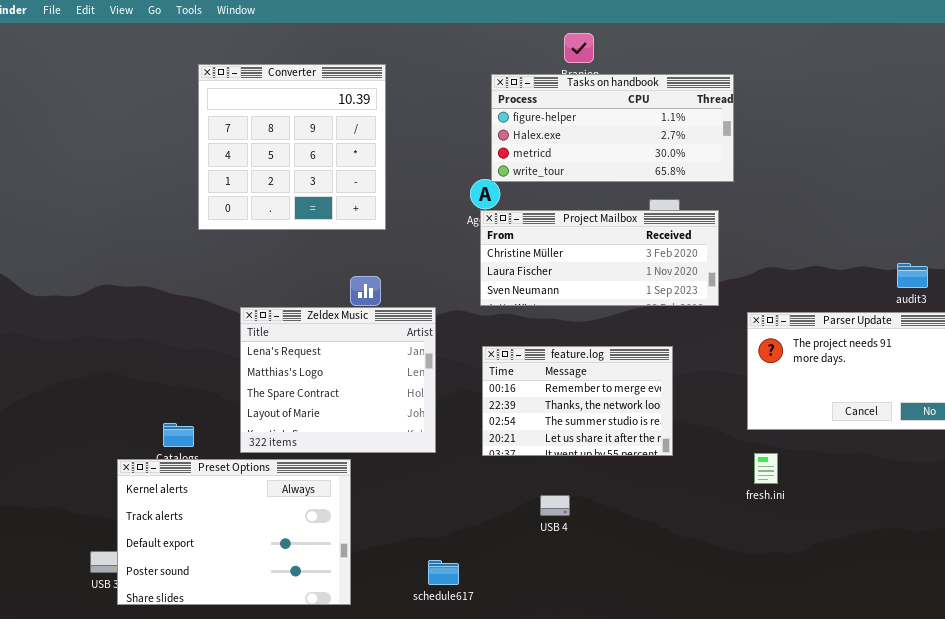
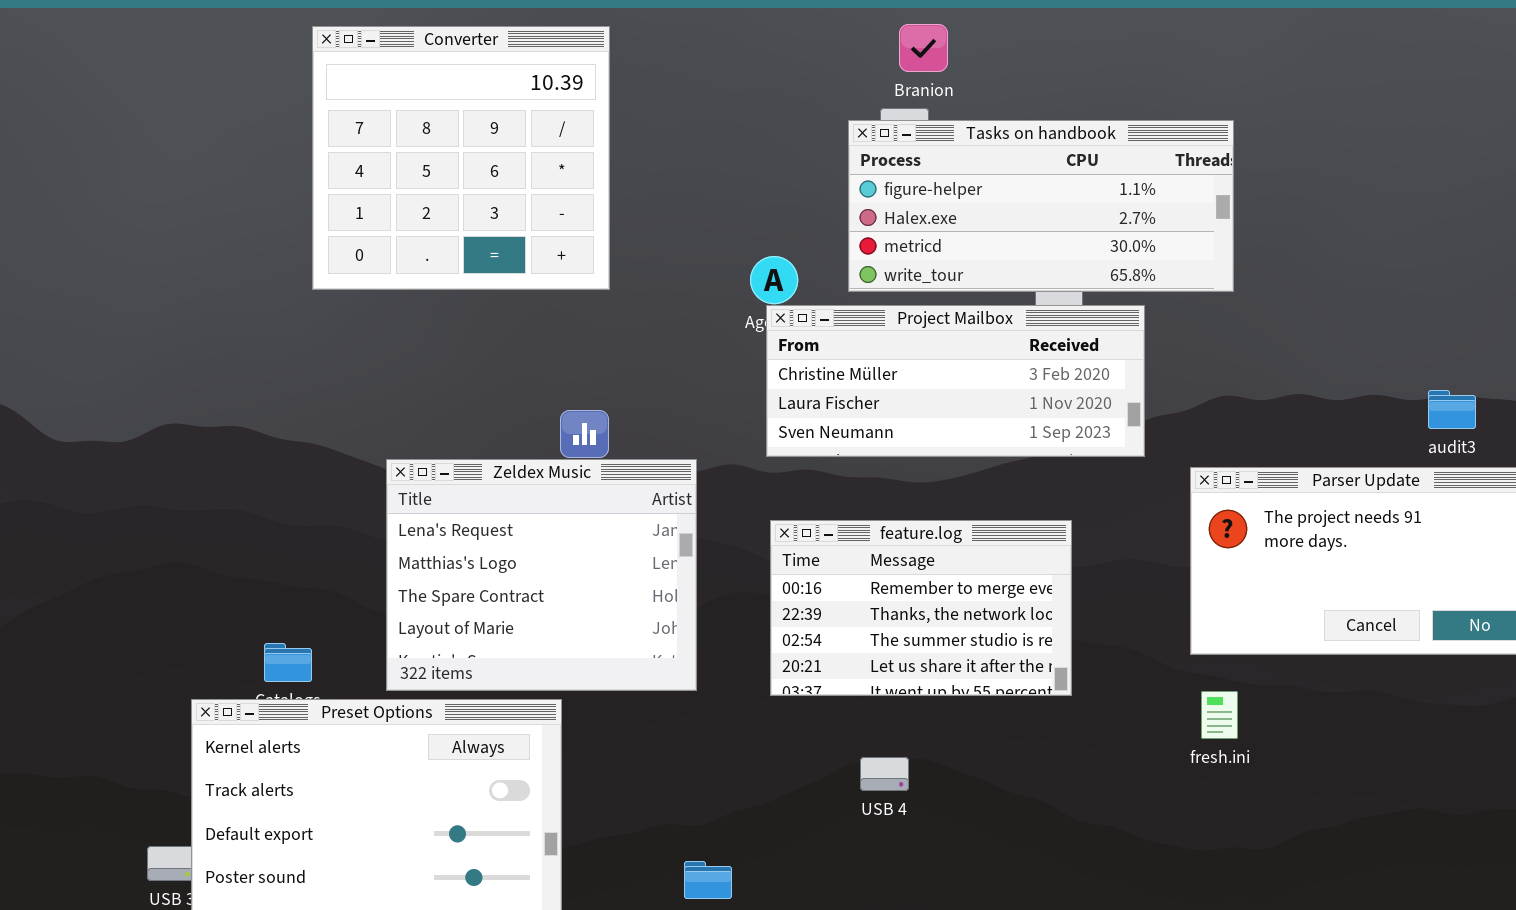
Converter: [198,64,386,230] -> [312,26,610,290], moved
Tasks on handbook: [491,74,734,182] -> [848,120,1234,292], moved

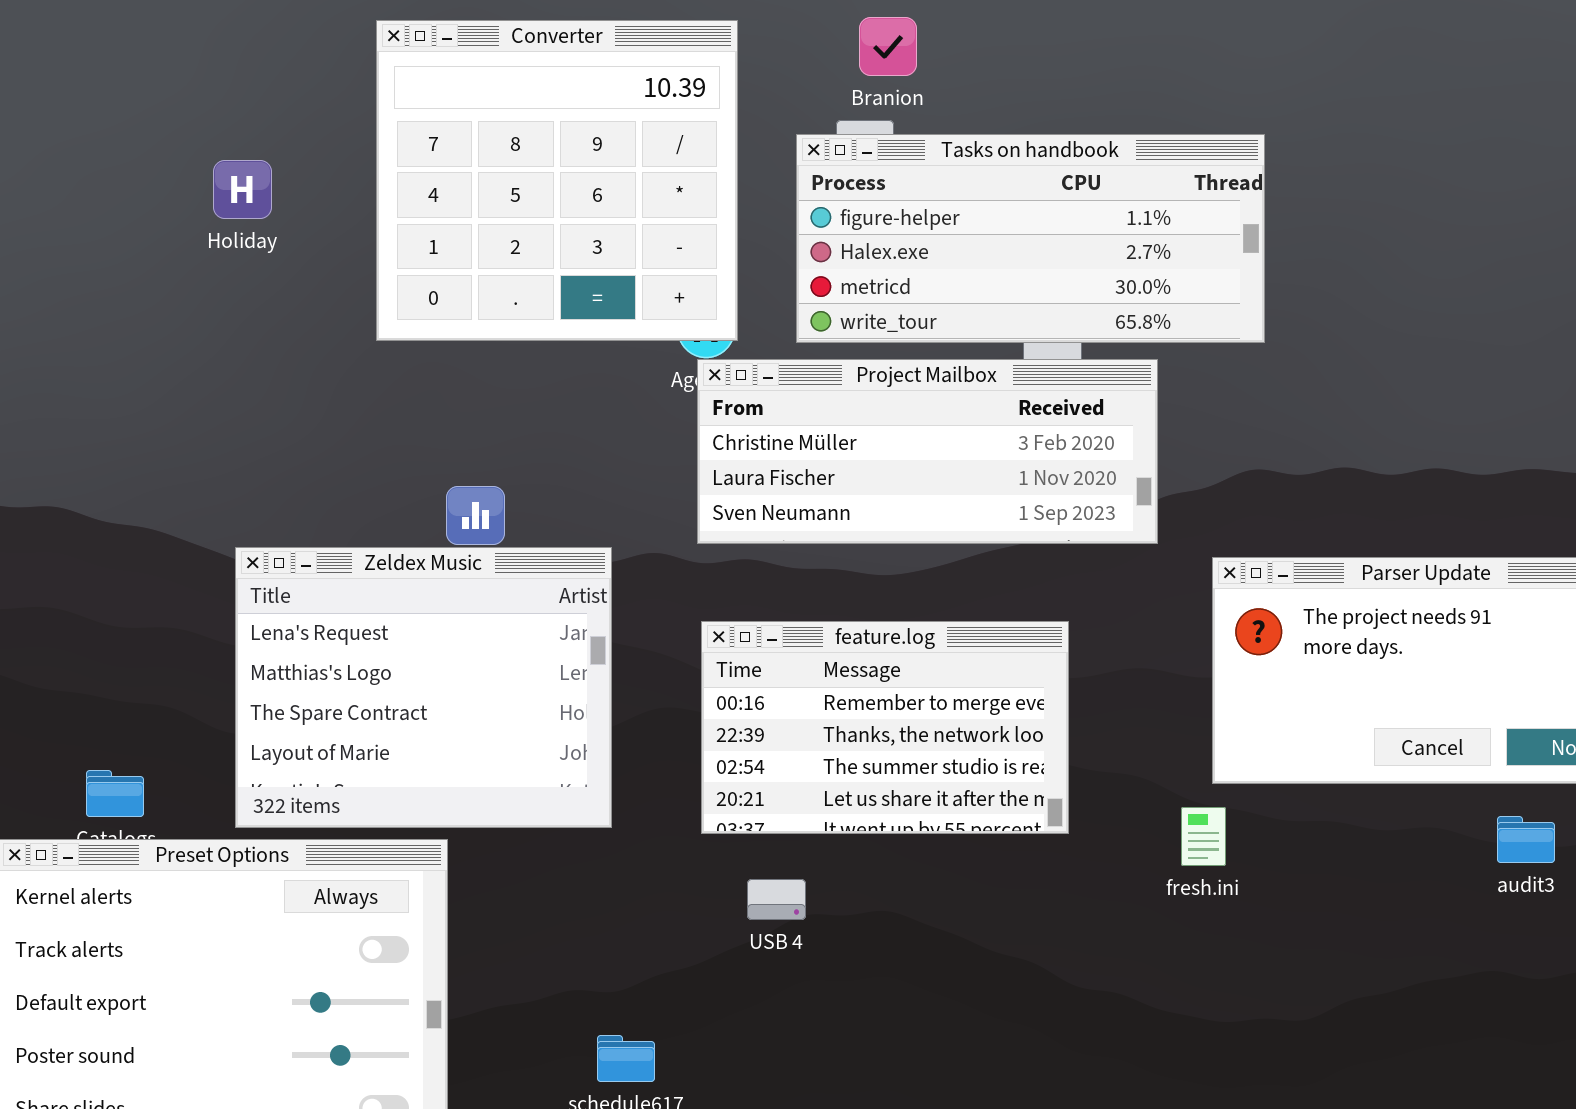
Converter: [312,26,610,290] -> [376,20,738,341], moved
audit3: [1428,390,1476,429] -> [1497,816,1555,863], moved
fresh.ini: [1201,691,1238,739] -> [1181,807,1226,866], moved
USB 4: [860,757,909,791] -> [747,879,806,920], moved

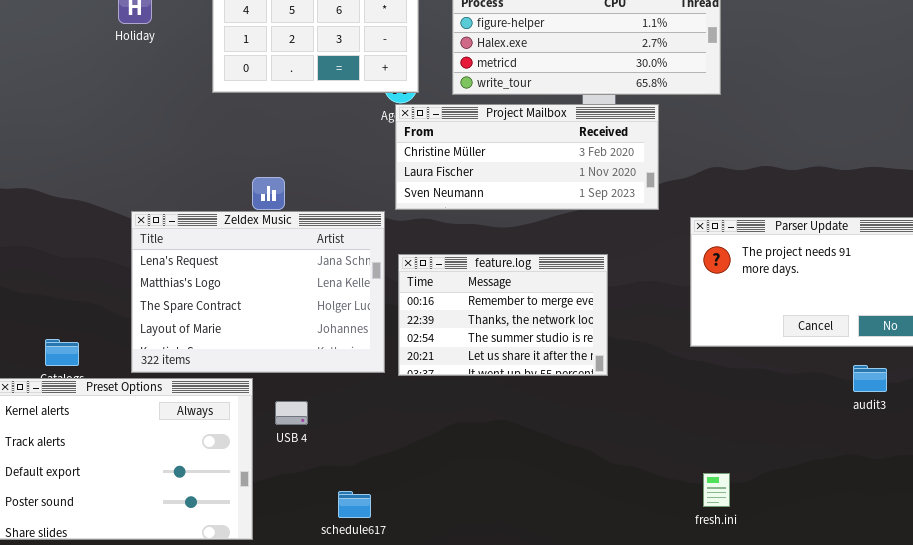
Zeldex Music: [235,547,612,828] -> [131,211,385,373], resized
fresh.ini: [1181,807,1226,866] -> [703,473,730,507], moved
USB 4: [747,879,806,920] -> [275,401,308,425], moved

